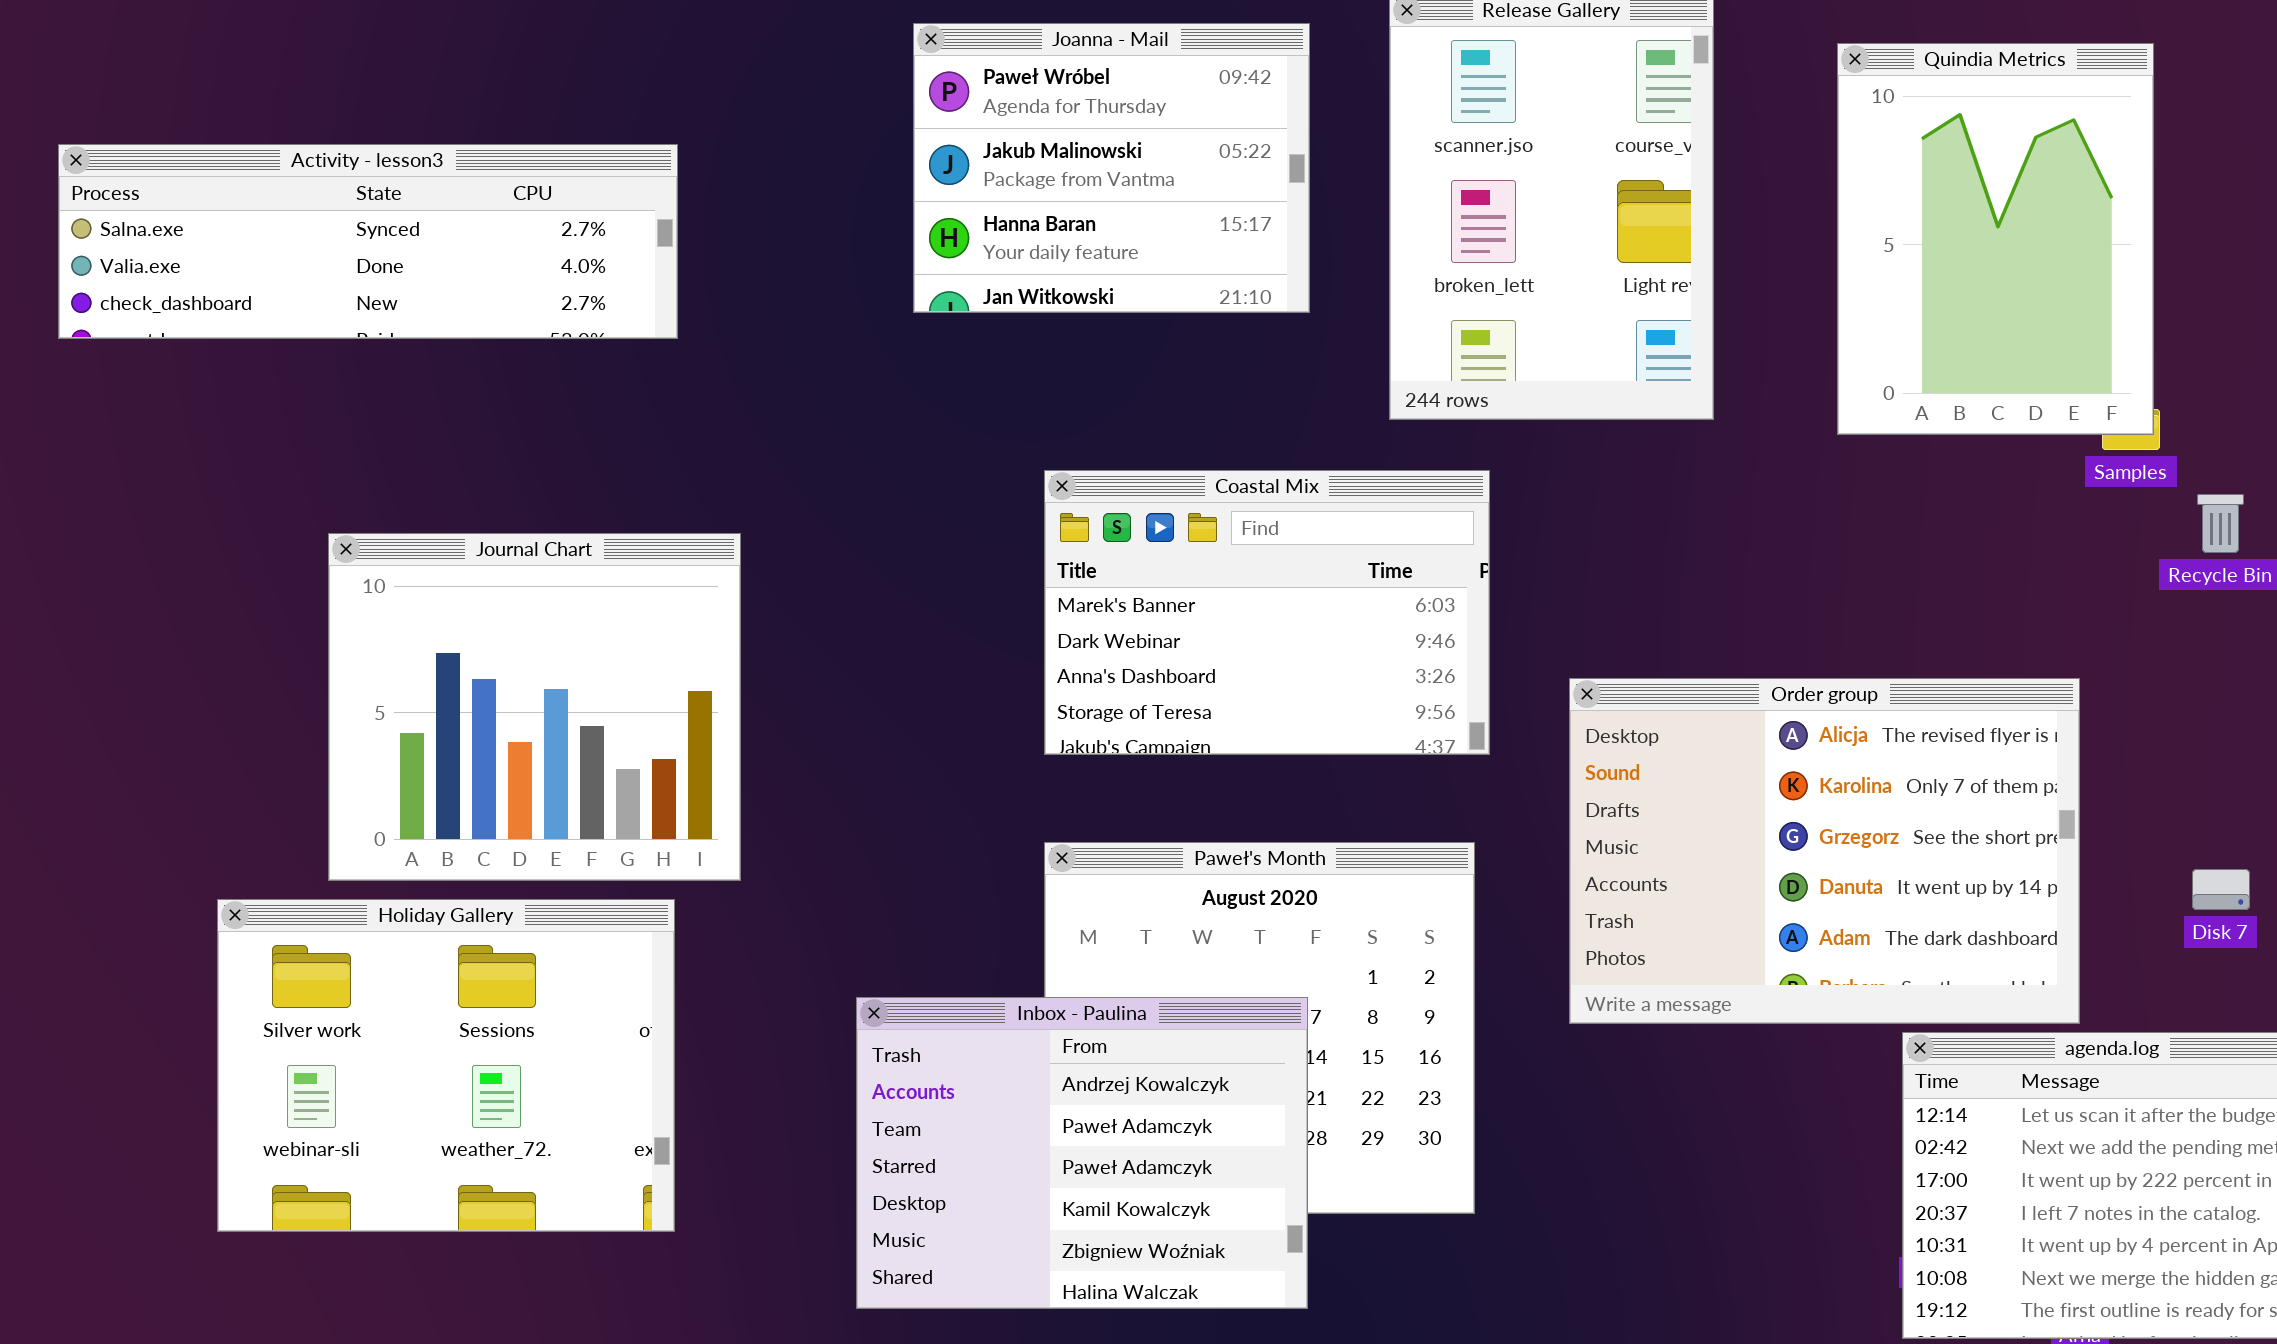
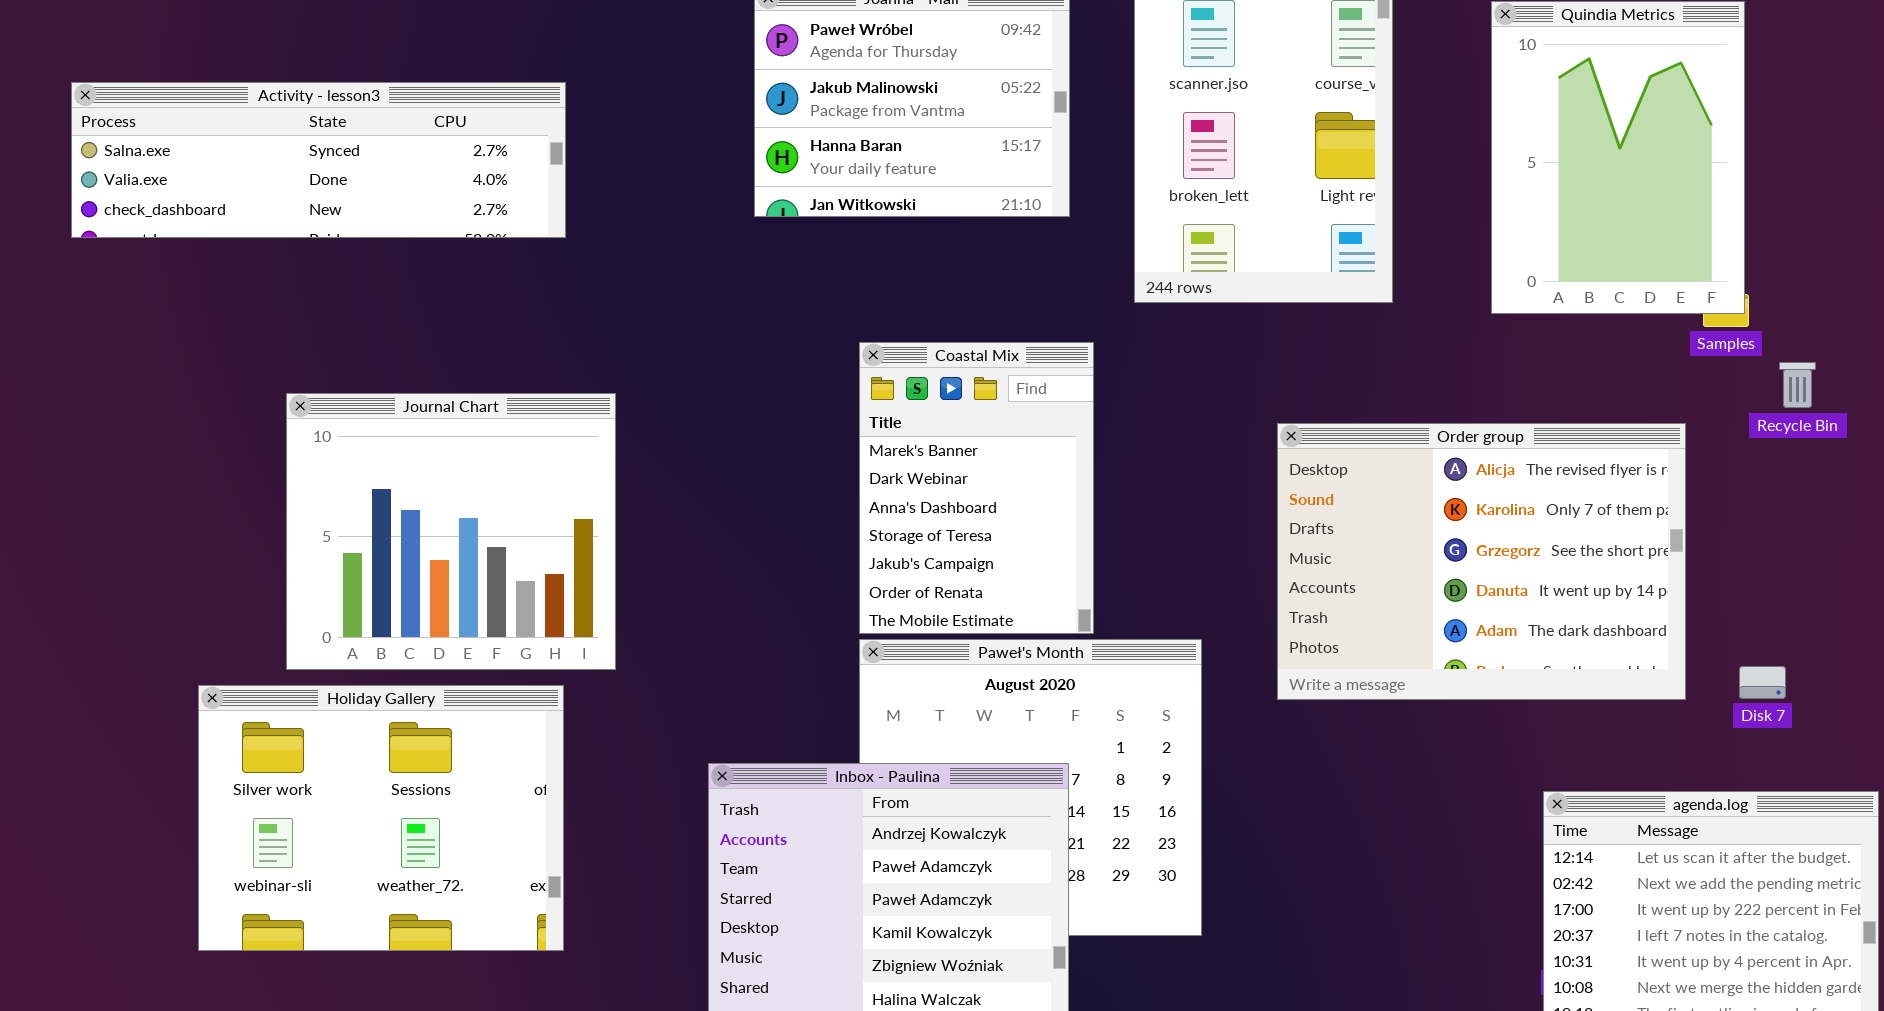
Coastal Mix: [1044,470,1490,755] -> [859,342,1094,634], resized
Order group: [1569,678,2080,1024] -> [1277,423,1686,700], moved
Disk 7: [2192,869,2250,910] -> [1739,666,1786,699], moved

